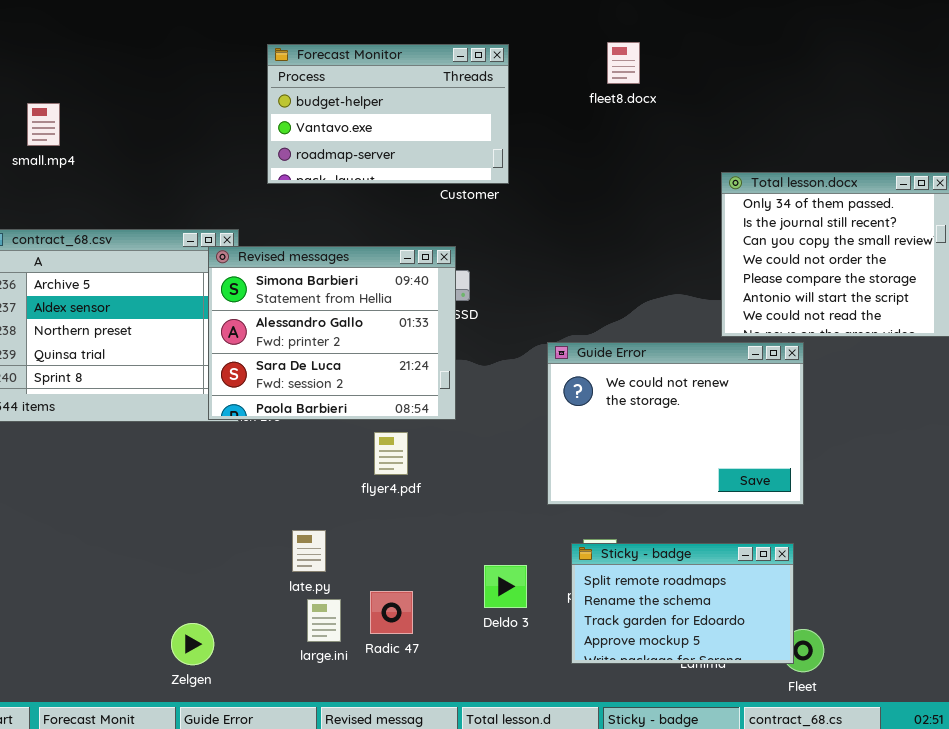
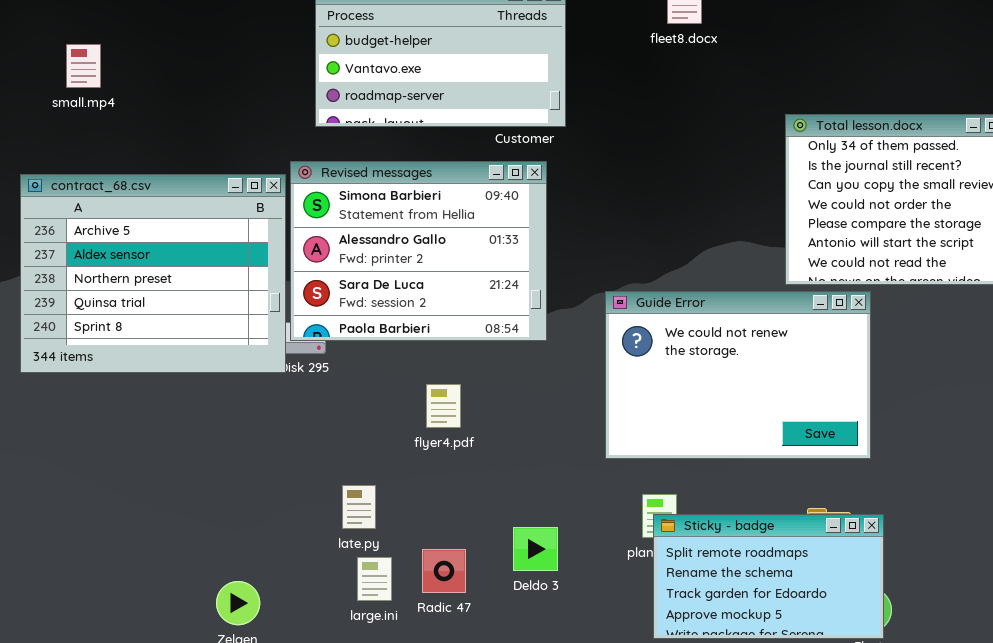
Revised messages: [208,246,456,420] -> [290,161,547,341], moved
Sticky - badge: [571,543,794,664] -> [653,514,884,639], moved
Deldo 3: [484,565,527,608] -> [513,527,558,571], moved

